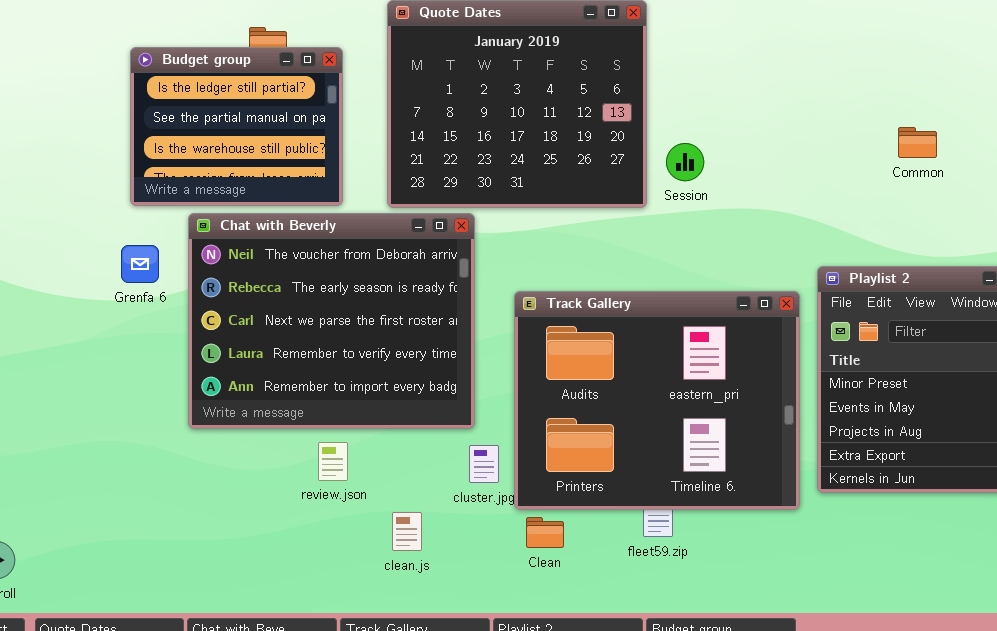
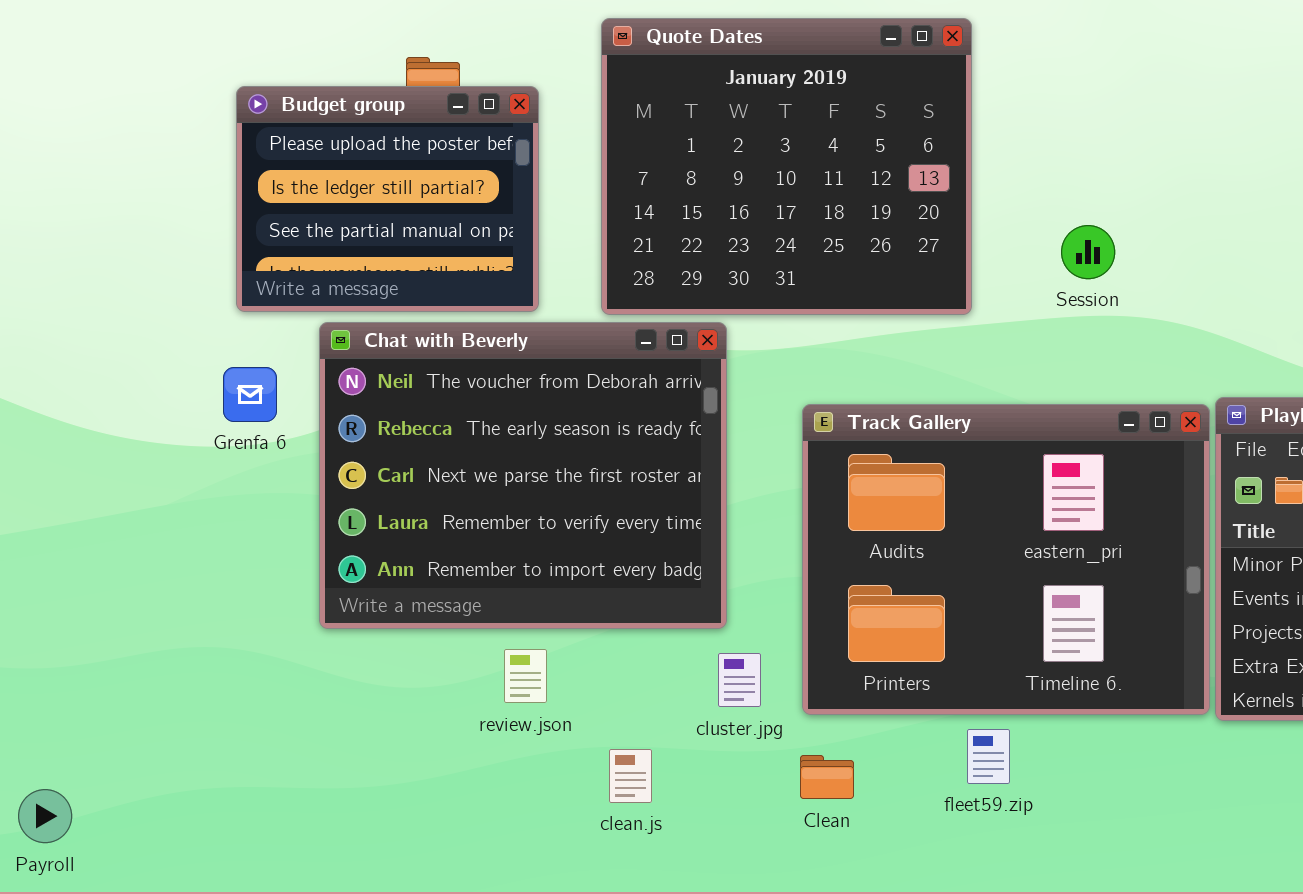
Budget group: [130,47,343,206] -> [236,86,539,312], scrolled up 1 row
Session: [666,143,704,181] -> [1061,225,1115,279], moved
Track Gallery: [514,291,800,510] -> [802,404,1210,715], moved

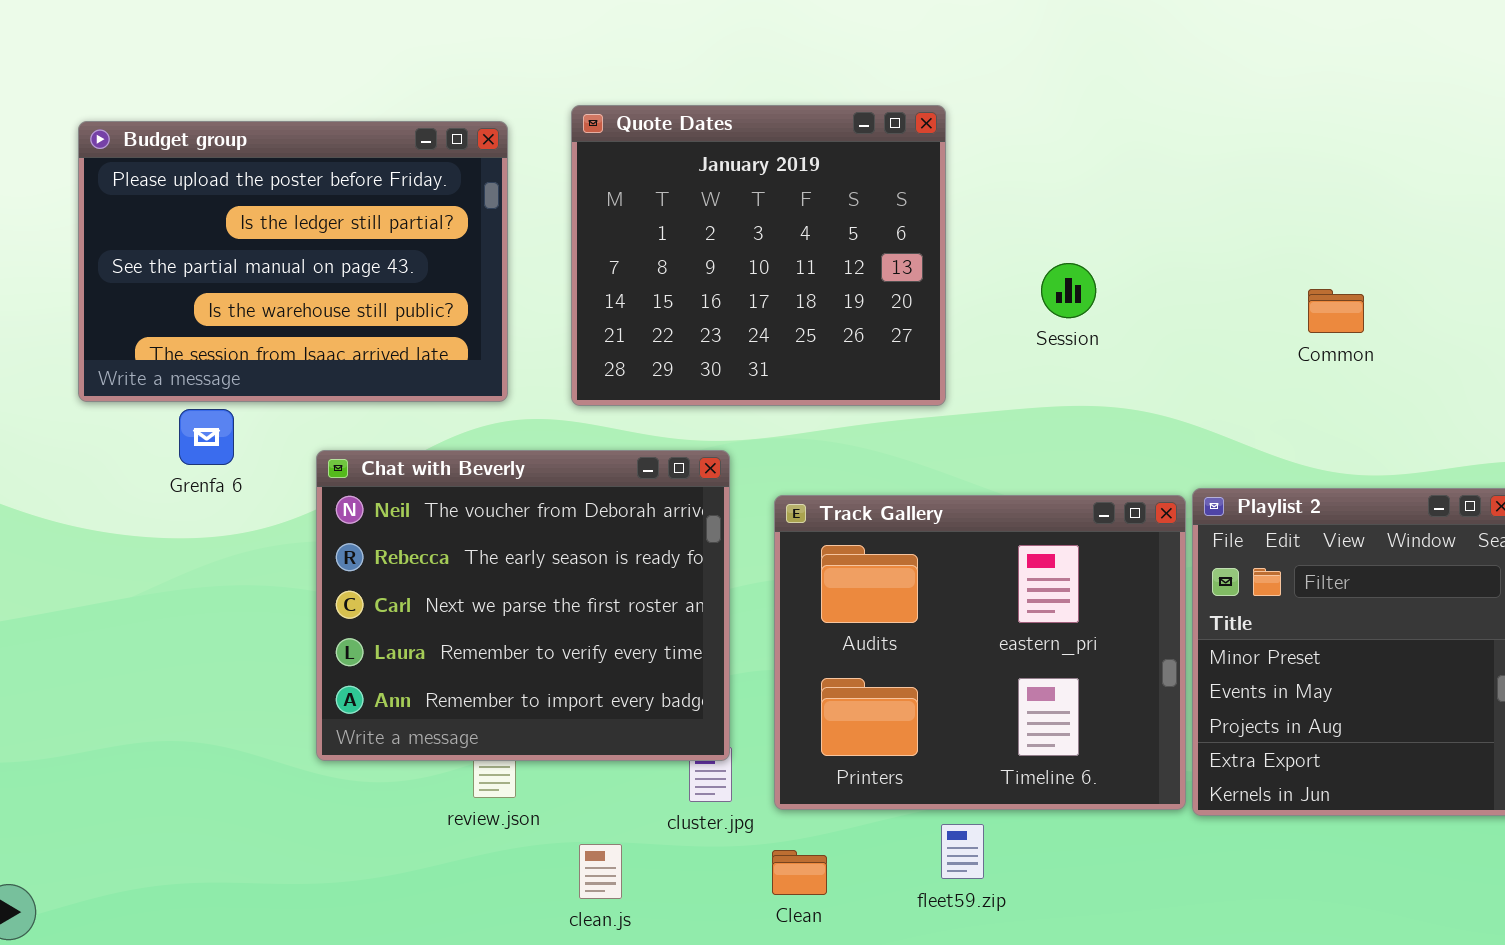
Budget group: [236,86,539,312] -> [78,121,508,402], resized
Session: [1061,225,1115,279] -> [1041,263,1096,318], moved
Chat with Beverly: [319,322,727,629] -> [316,450,730,761], moved
Grenfa 6: [223,367,277,422] -> [179,409,234,465], moved

